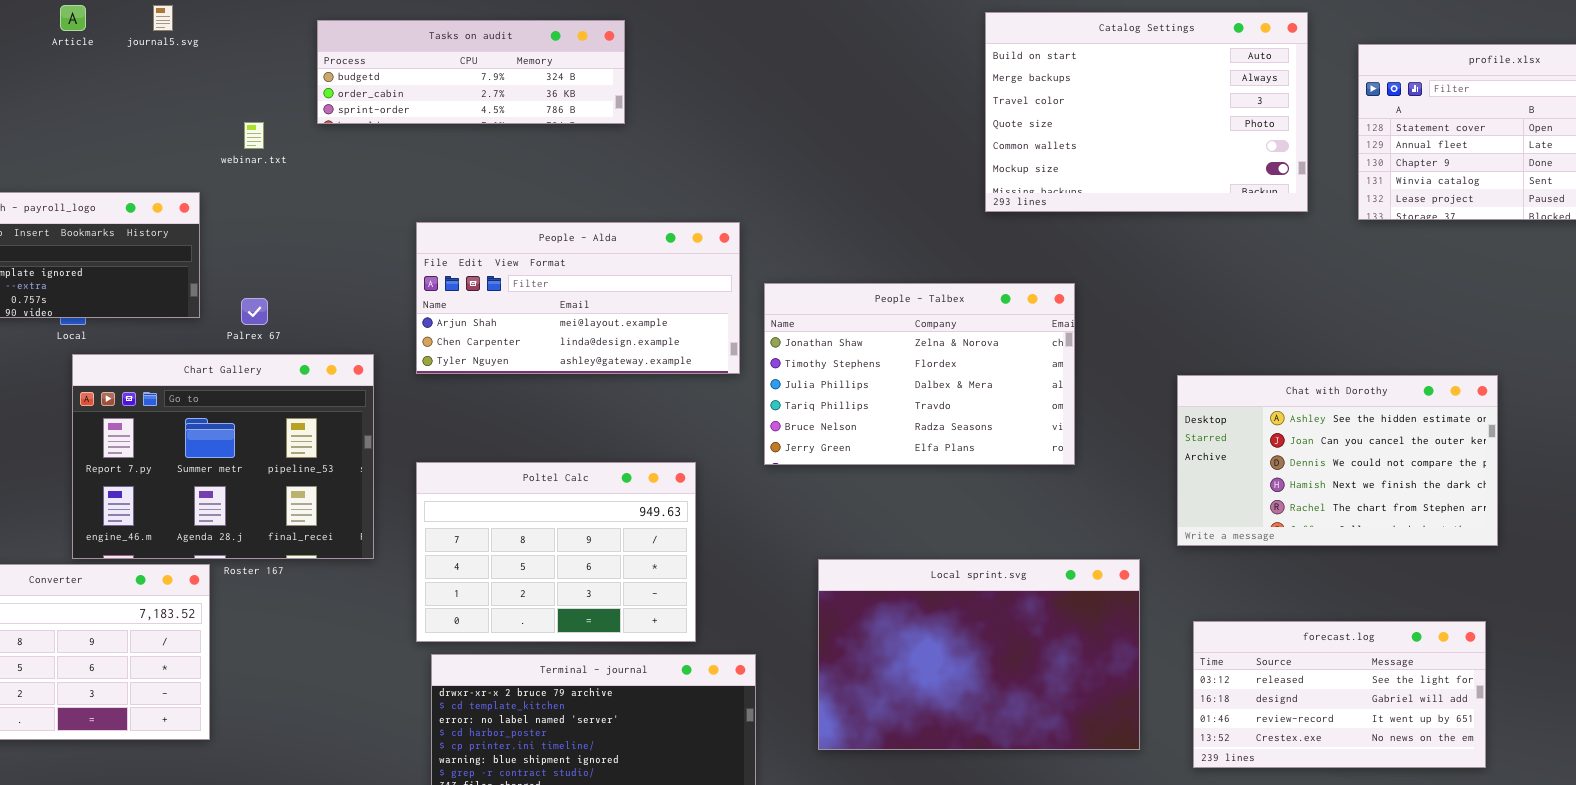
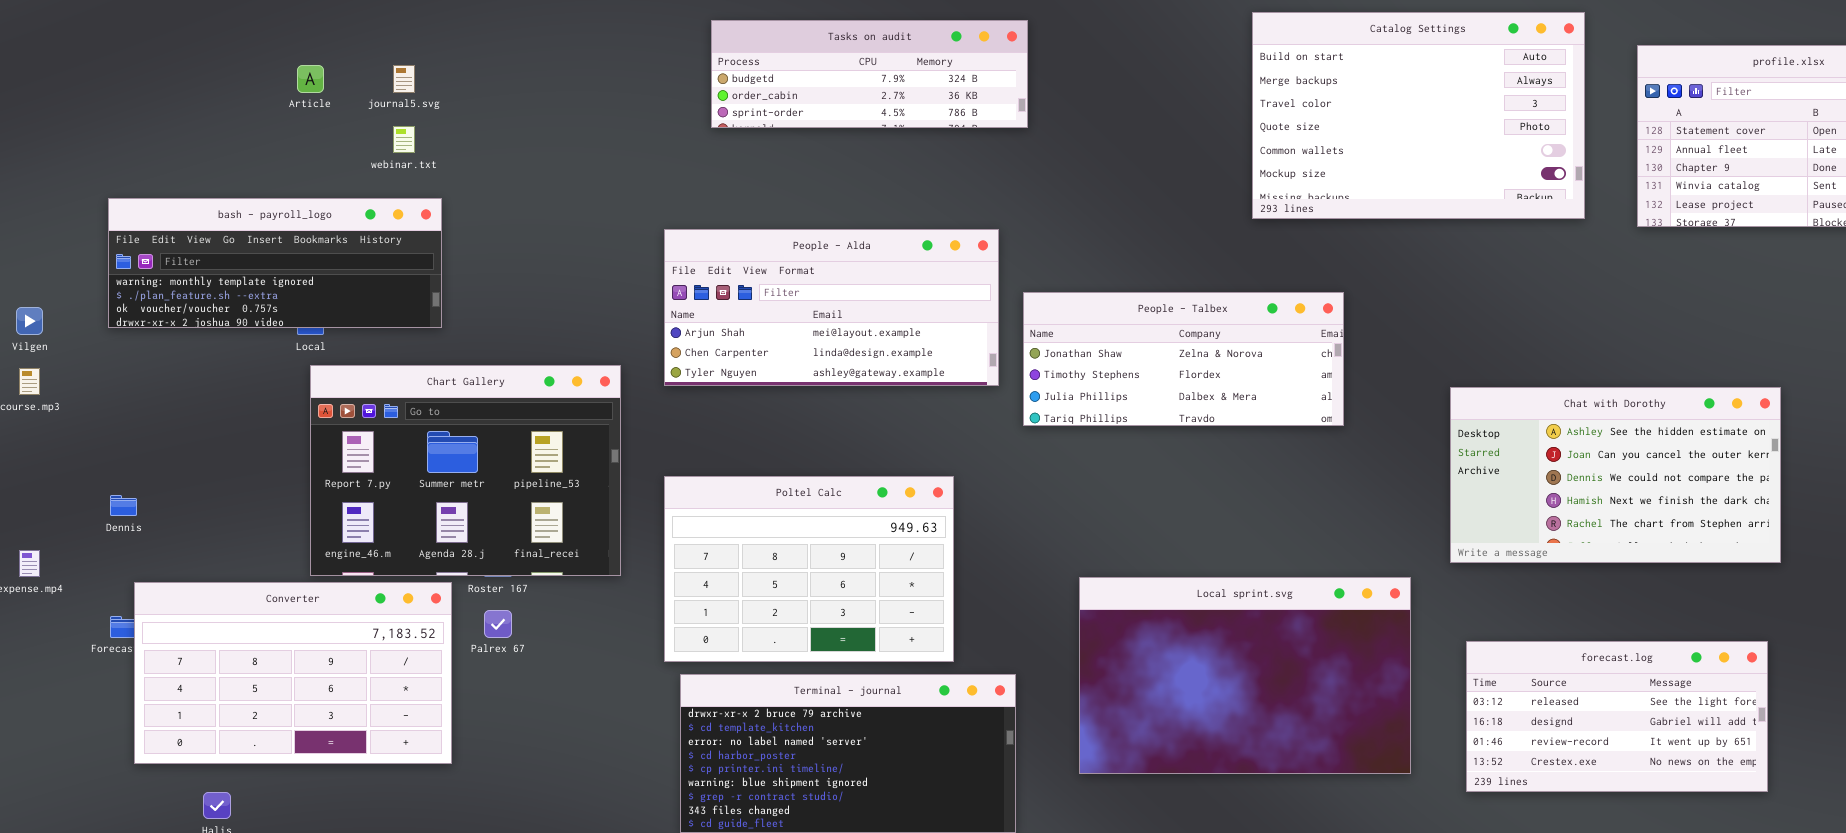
Article: [60,5,86,31] -> [297,65,324,93], moved
journal5.svg: [153,5,173,31] -> [393,65,415,93], moved
Tasks on audit: [317,20,625,124] -> [711,20,1028,128], moved
webinar.txt: [244,122,264,149] -> [393,126,415,153], moved
People - Talbex: [764,283,1075,465] -> [1023,292,1344,426], resized
Palrex 67: [241,298,268,325] -> [484,610,512,638], moved

